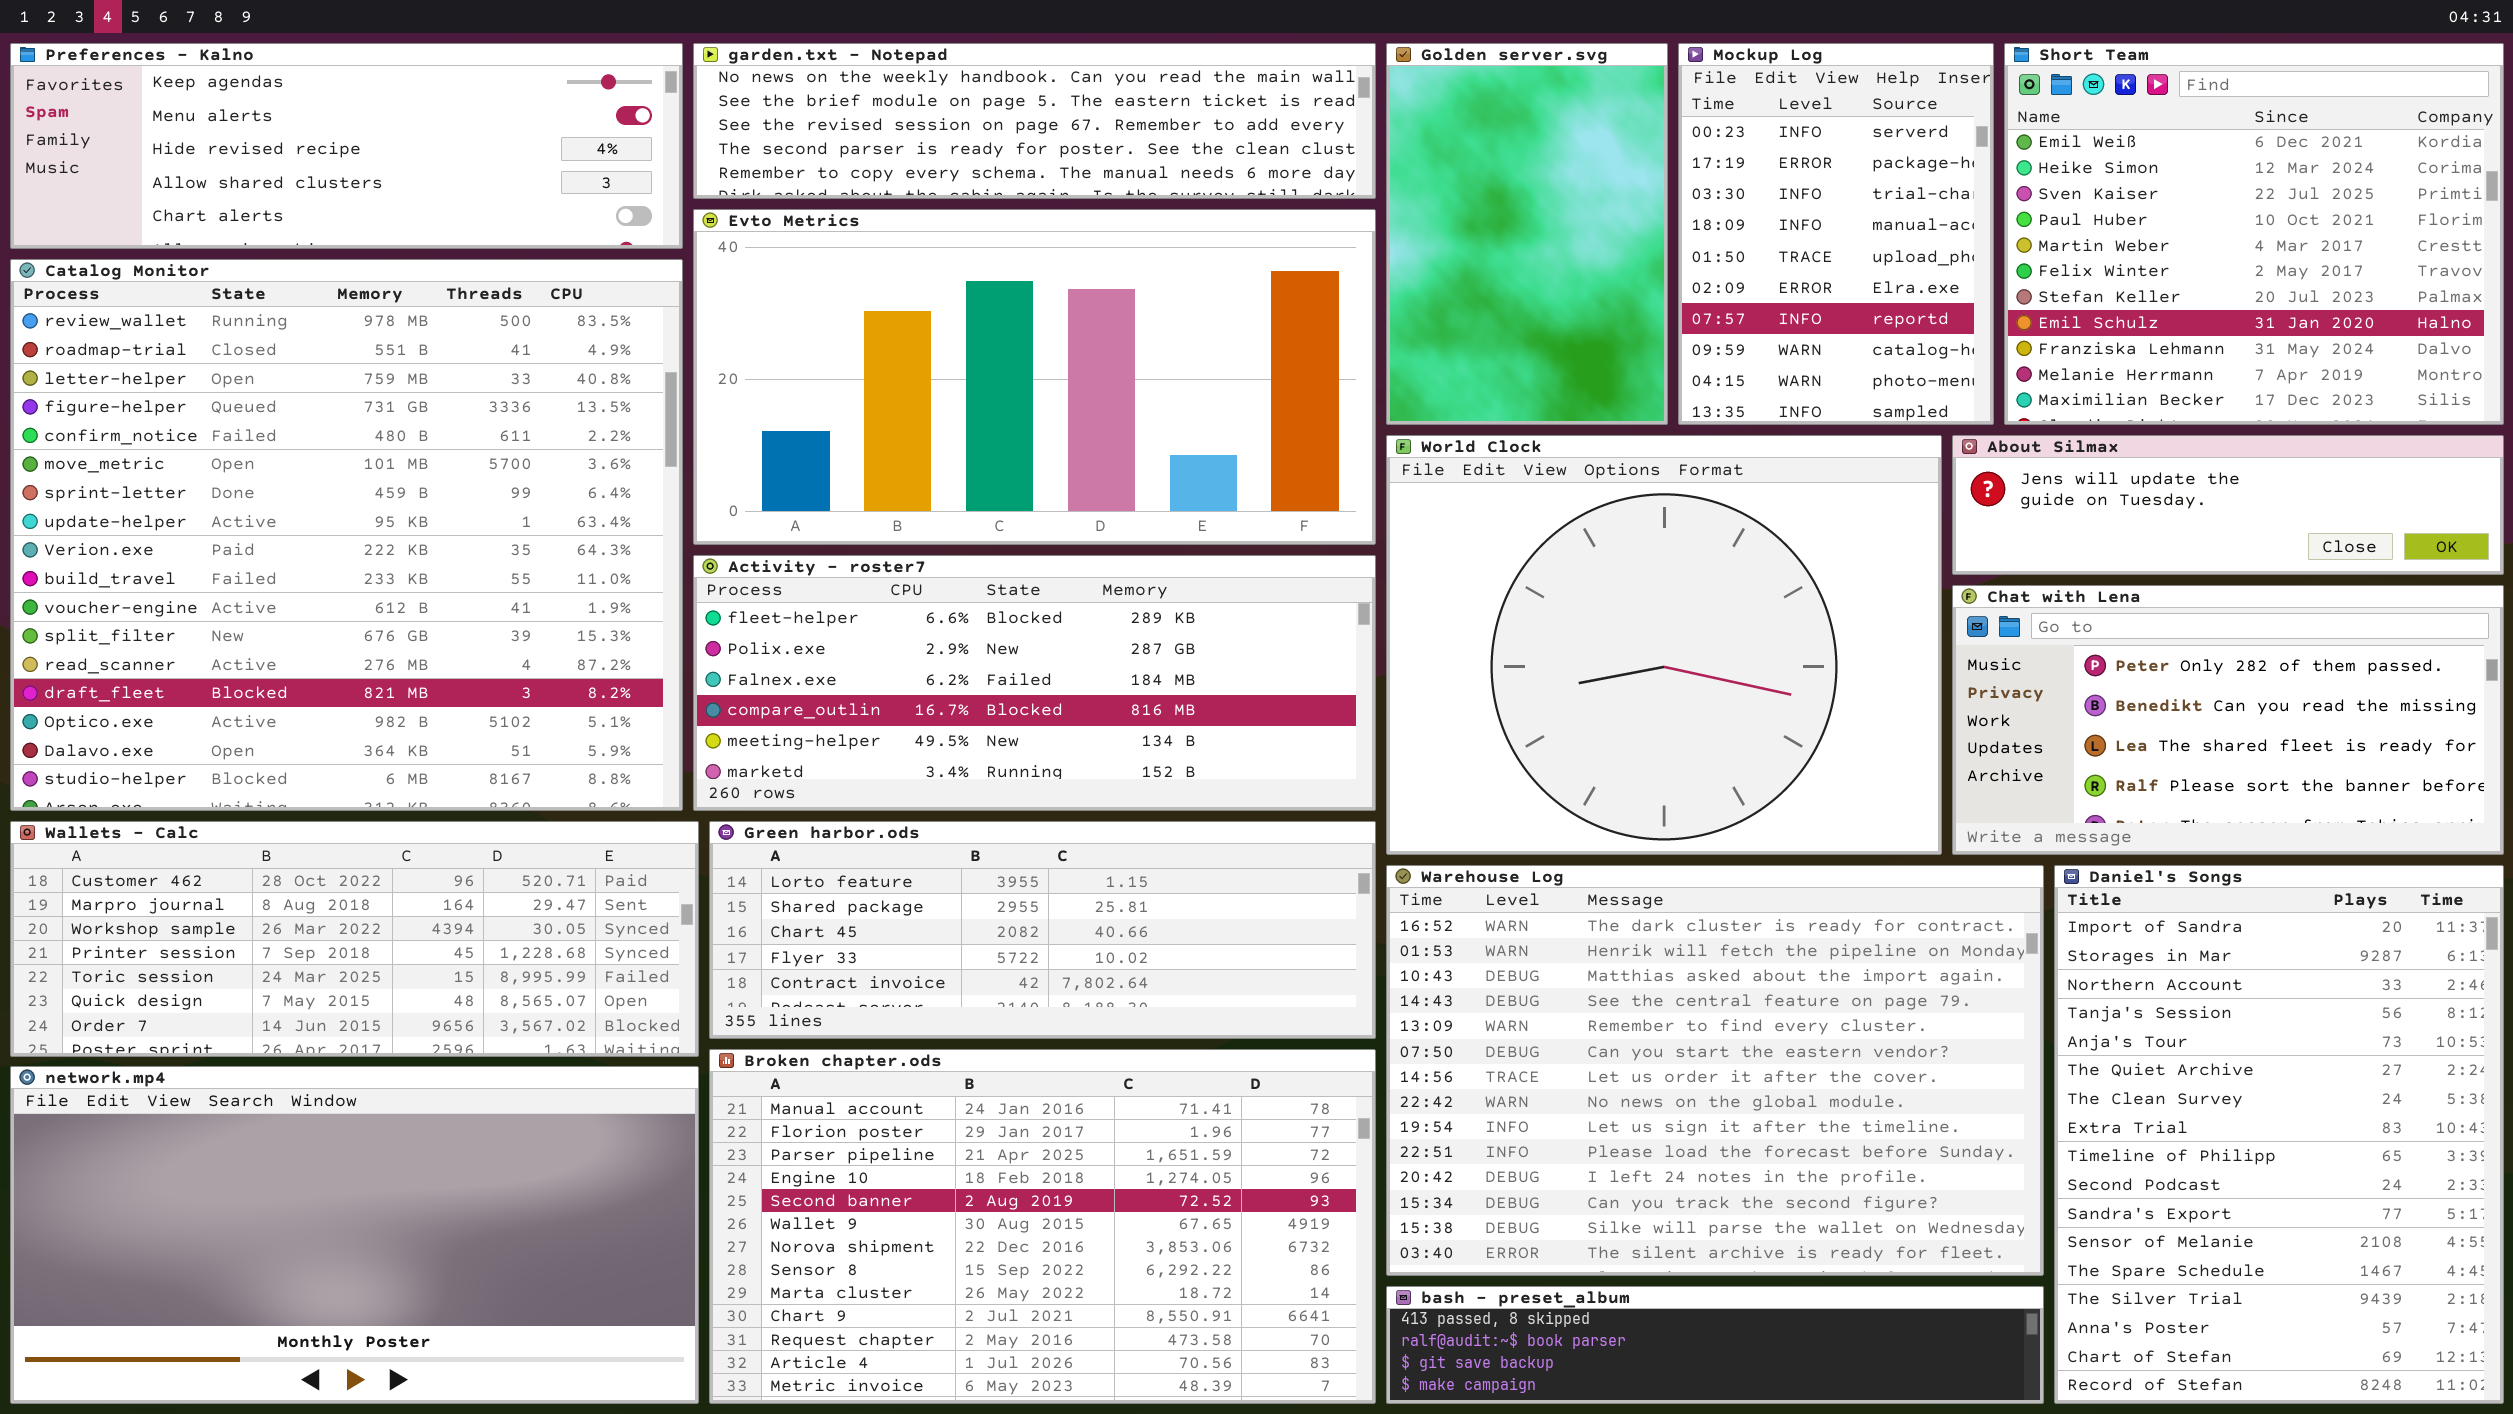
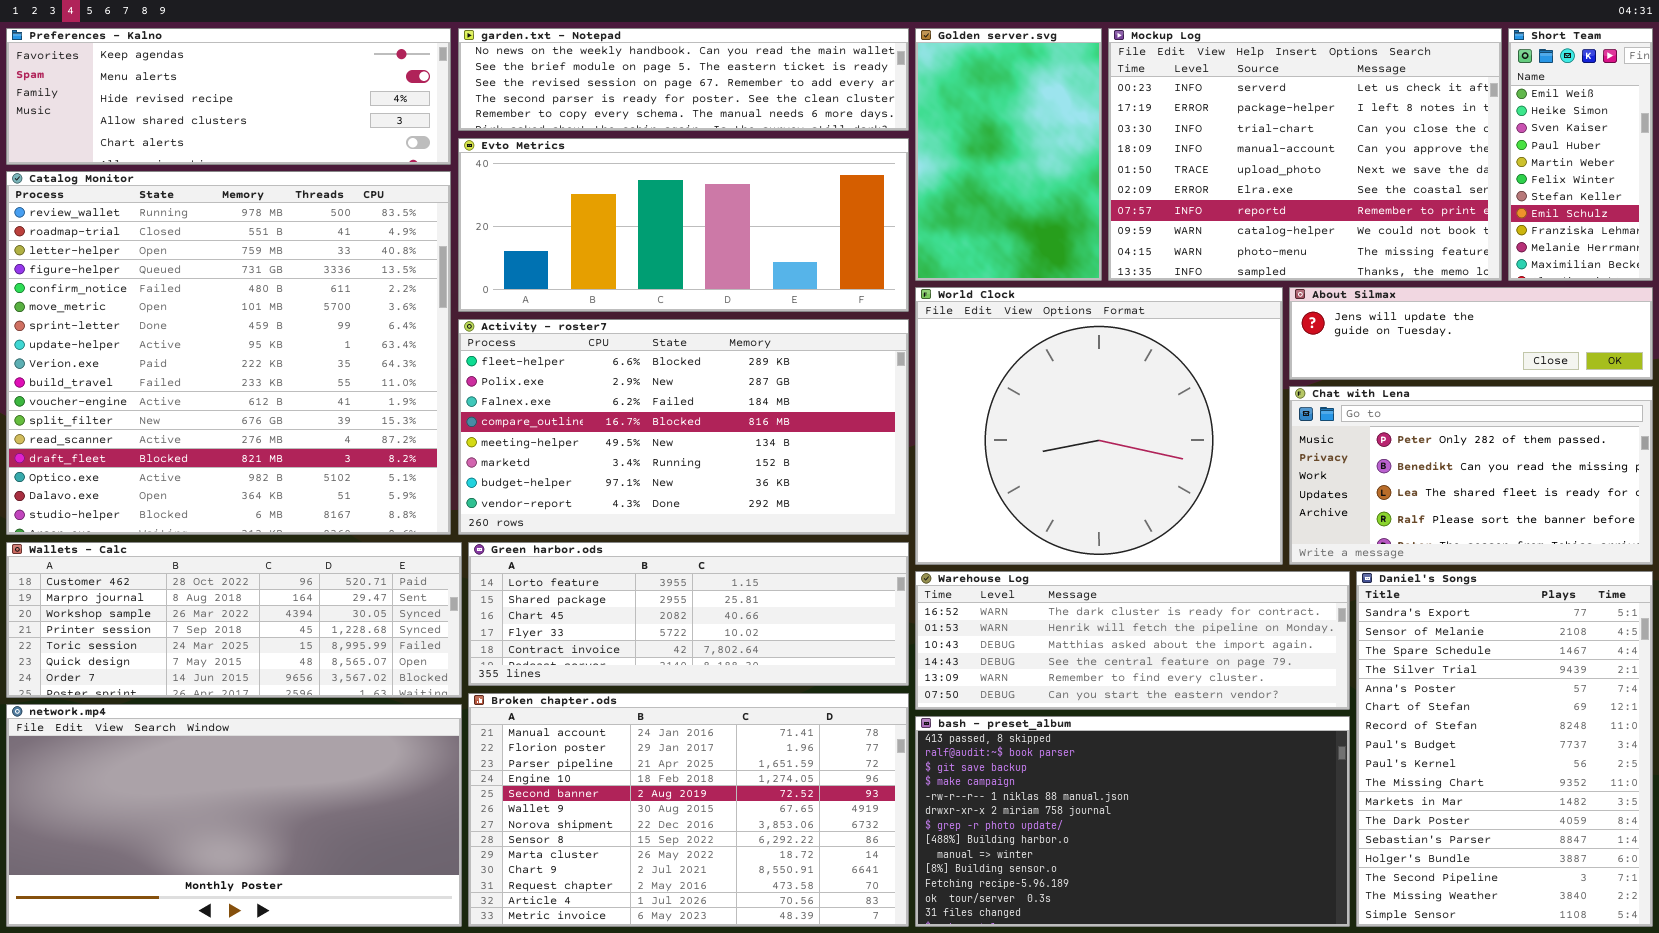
Mockup Log: [1678,43,1994,425] -> [1108,28,1502,281], resized
Short Team: [2004,43,2504,425] -> [1508,28,1653,281], resized
Evto Metrics: [693,209,1376,545] -> [458,138,909,312], resized
Activity - roster7: [693,555,1376,811] -> [458,319,909,535], resized
Warehouse Log: [1386,865,2044,1276] -> [915,571,1350,710], resized
Daniel's Songs: [2054,865,2504,1404] -> [1356,571,1653,927], scrolled down 10 rows
bash - preset_album: [1386,1286,2044,1404] -> [915,716,1350,927], resized

